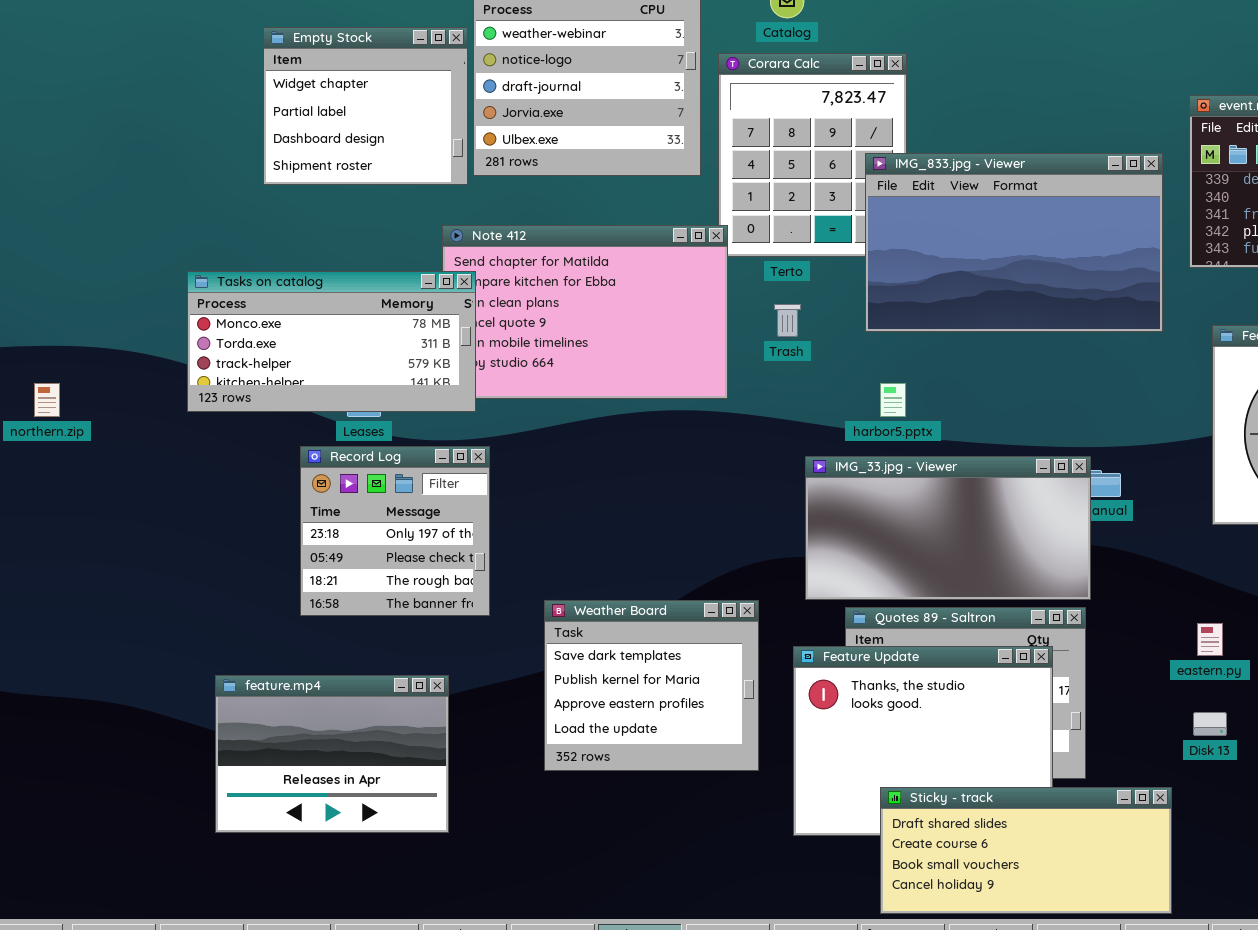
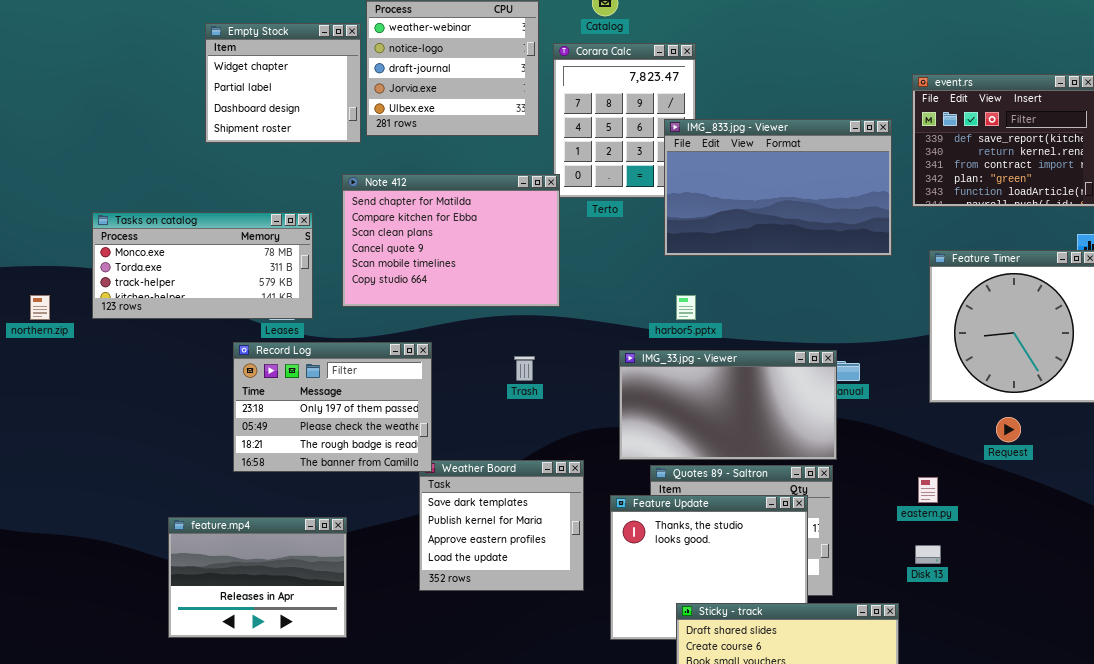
Tasks on catalog: [187,271,476,412] -> [92,212,313,319], moved
Trash: [774,304,801,337] -> [514,356,535,381], moved
Record Log: [300,446,490,616] -> [233,342,432,472], resized

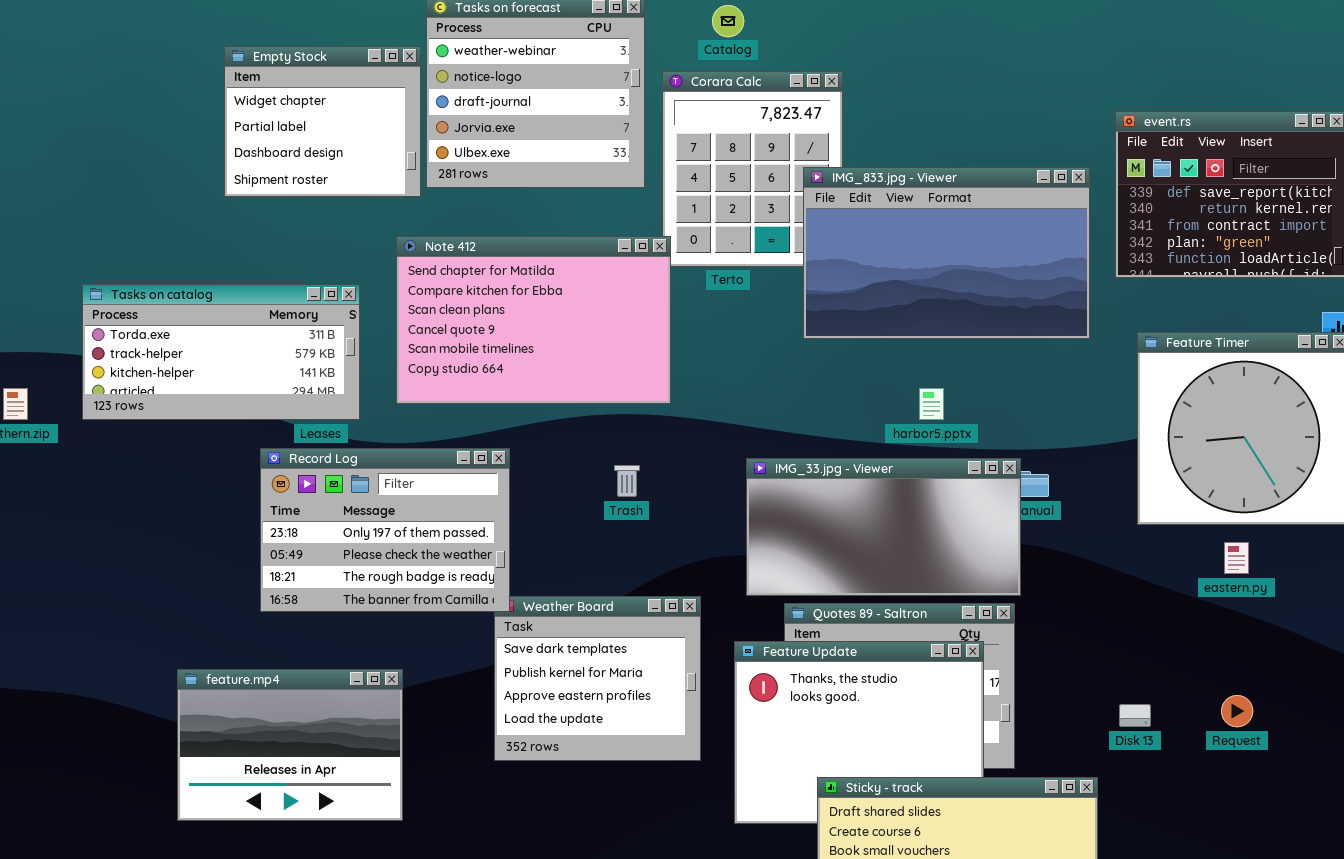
Tasks on catalog: [92,212,313,319] -> [82,284,360,420], scrolled down 1 row
harbor5.pptx: [676,295,696,320] -> [919,388,944,420], moved
Request: [996,417,1021,442] -> [1221,695,1253,727], moved
eastern.py: [918,477,938,503] -> [1224,542,1249,574], moved

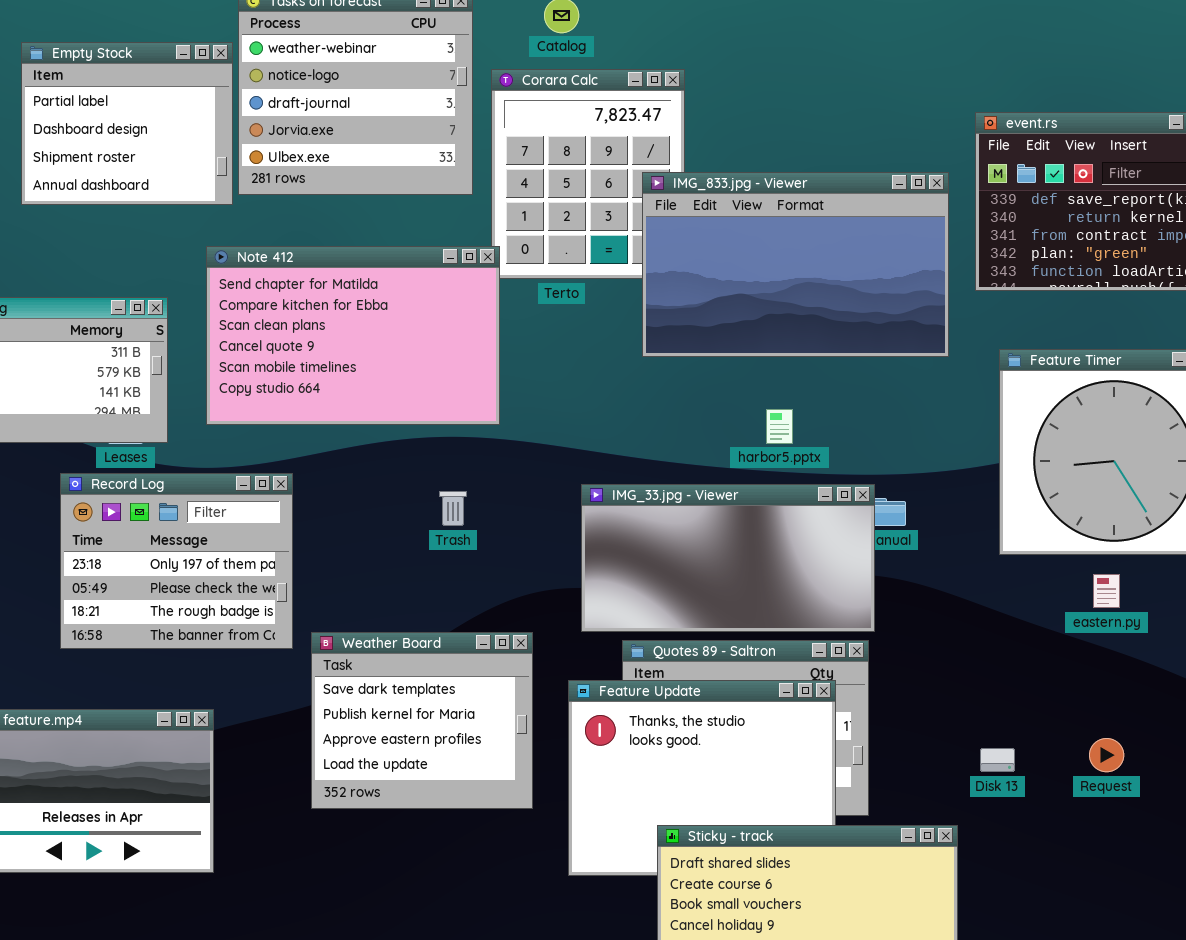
Empty Stock: [224,46,421,197] -> [21,42,233,205], scrolled down 1 row
Record Log: [260,448,510,612] -> [60,473,293,649], resized

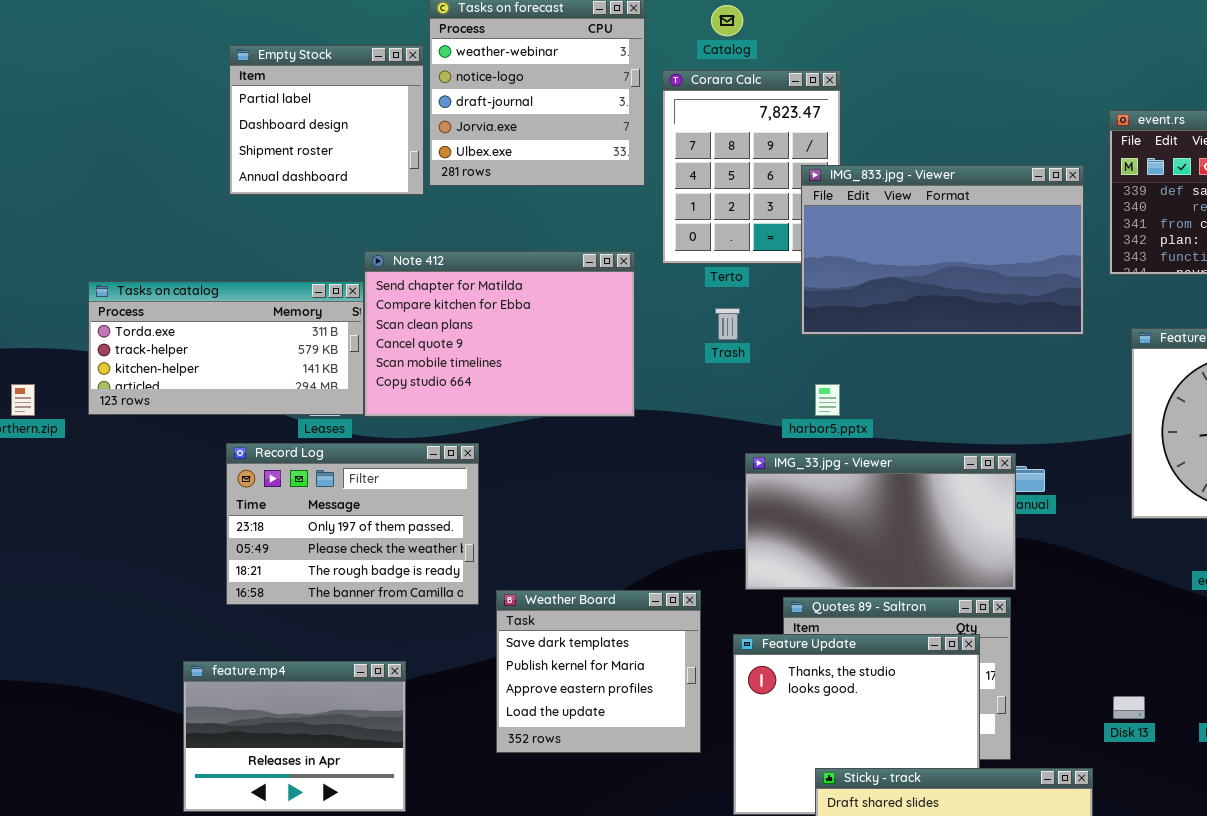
Note 412: [206,246,500,425] -> [364,251,635,417], moved
harbor5.pptx: [766,409,793,444] -> [815,384,840,416], moved
Record Log: [60,473,293,649] -> [226,443,479,605], resized
Trash: [439,491,467,526] -> [715,308,740,340], moved

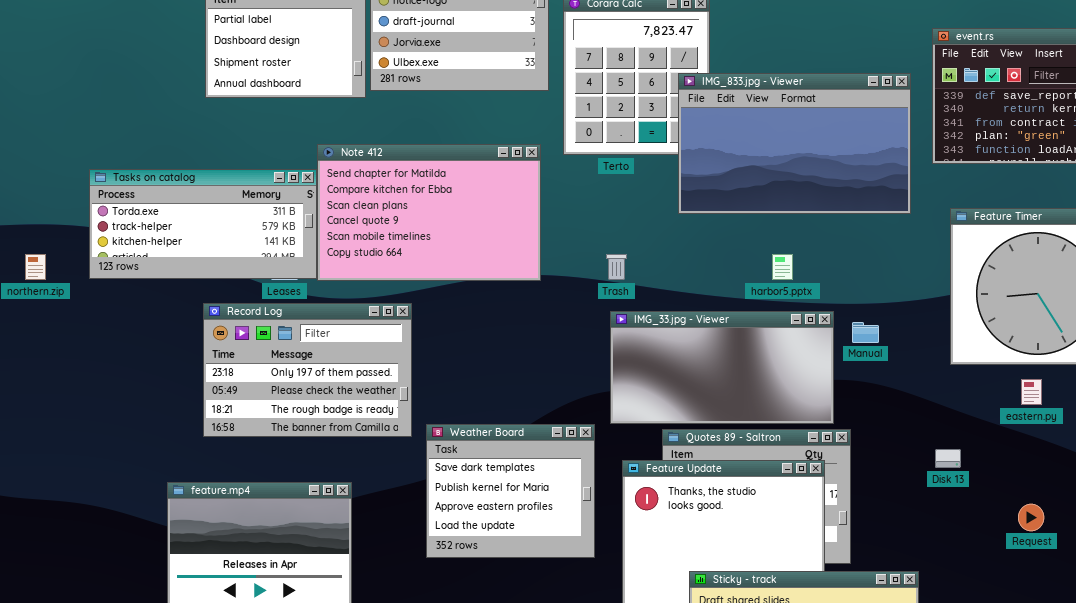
Trash: [715,308,740,340] -> [606,254,627,280], moved
harbor5.pptx: [815,384,840,416] -> [772,254,793,280], moved
IMG_33.jpg - Viewer: [745,453,1016,590] -> [610,311,834,424], moved
Disk 13: [1113,696,1145,719] -> [935,449,961,468], moved

